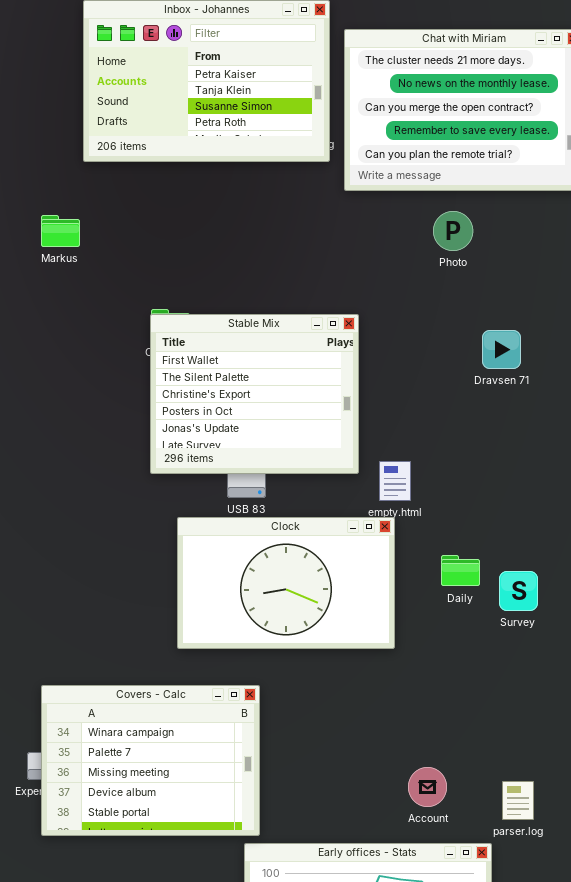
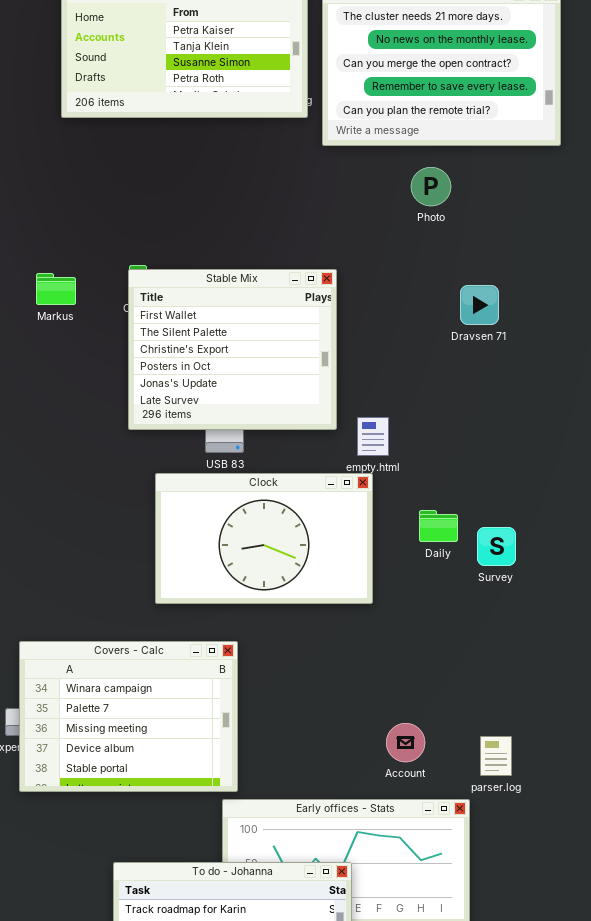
Markus: [41,215,80,247] -> [36,273,76,305], moved

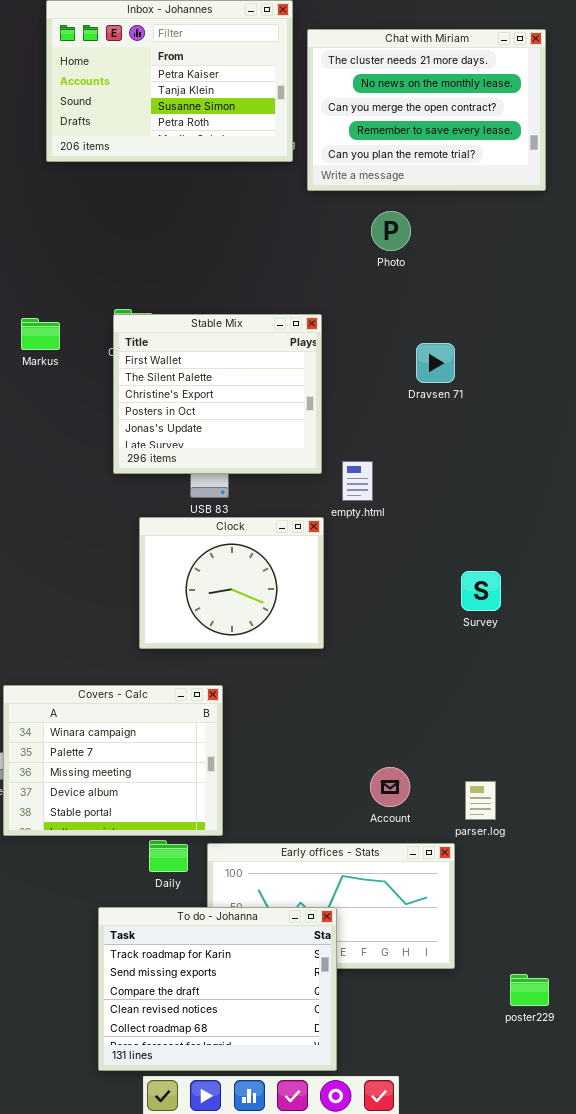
Photo: [411,167,451,206] -> [371,211,411,251], moved
Dravsen 71: [460,285,499,325] -> [416,343,455,383], moved
Clock: [155,473,373,604] -> [139,517,324,649], resized
Daily: [419,510,458,542] -> [149,840,188,872], moved

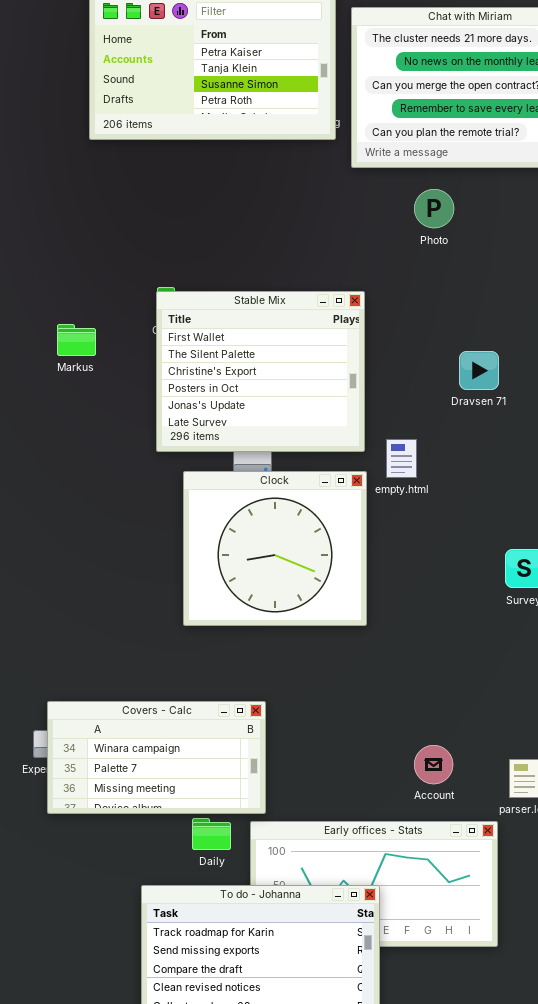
Markus: [21,318,60,350] -> [57,324,96,356], moved
Dravsen 71: [416,343,455,383] -> [459,351,499,390], moved
Clock: [139,517,324,649] -> [183,471,367,626], resized
Covers - Calc: [3,685,223,836] -> [47,701,266,814], resized

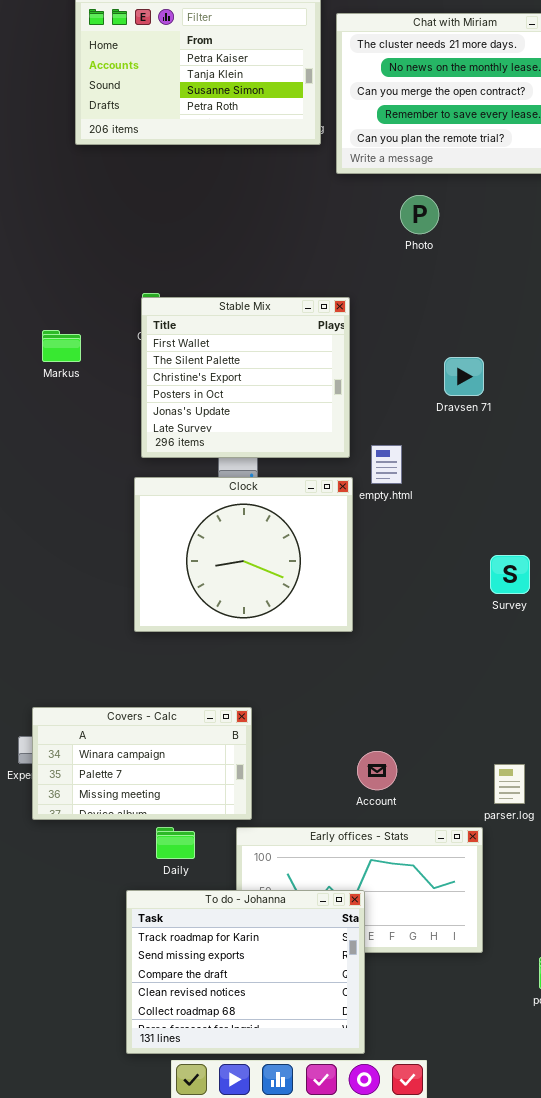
Clock: [183,471,367,626] -> [134,477,353,632], resized
Account: [414,745,453,784] -> [357,751,397,790], moved
Daily: [192,818,231,850] -> [156,827,195,859], moved

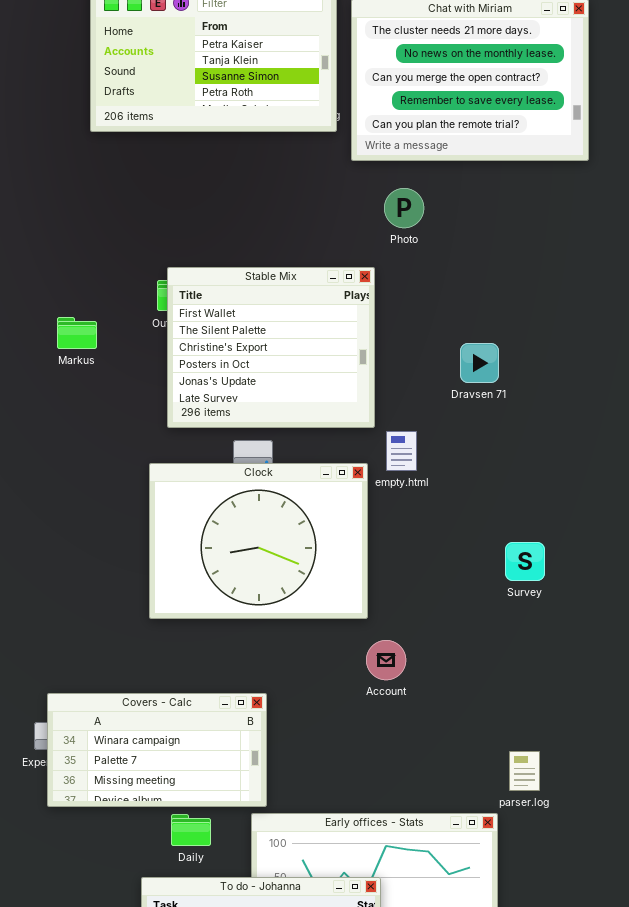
Photo: [400,195,439,234] -> [384,188,424,228], moved
Stable Mix: [141,297,350,458] -> [167,267,375,428], moved
Account: [357,751,397,790] -> [366,640,406,680], moved

